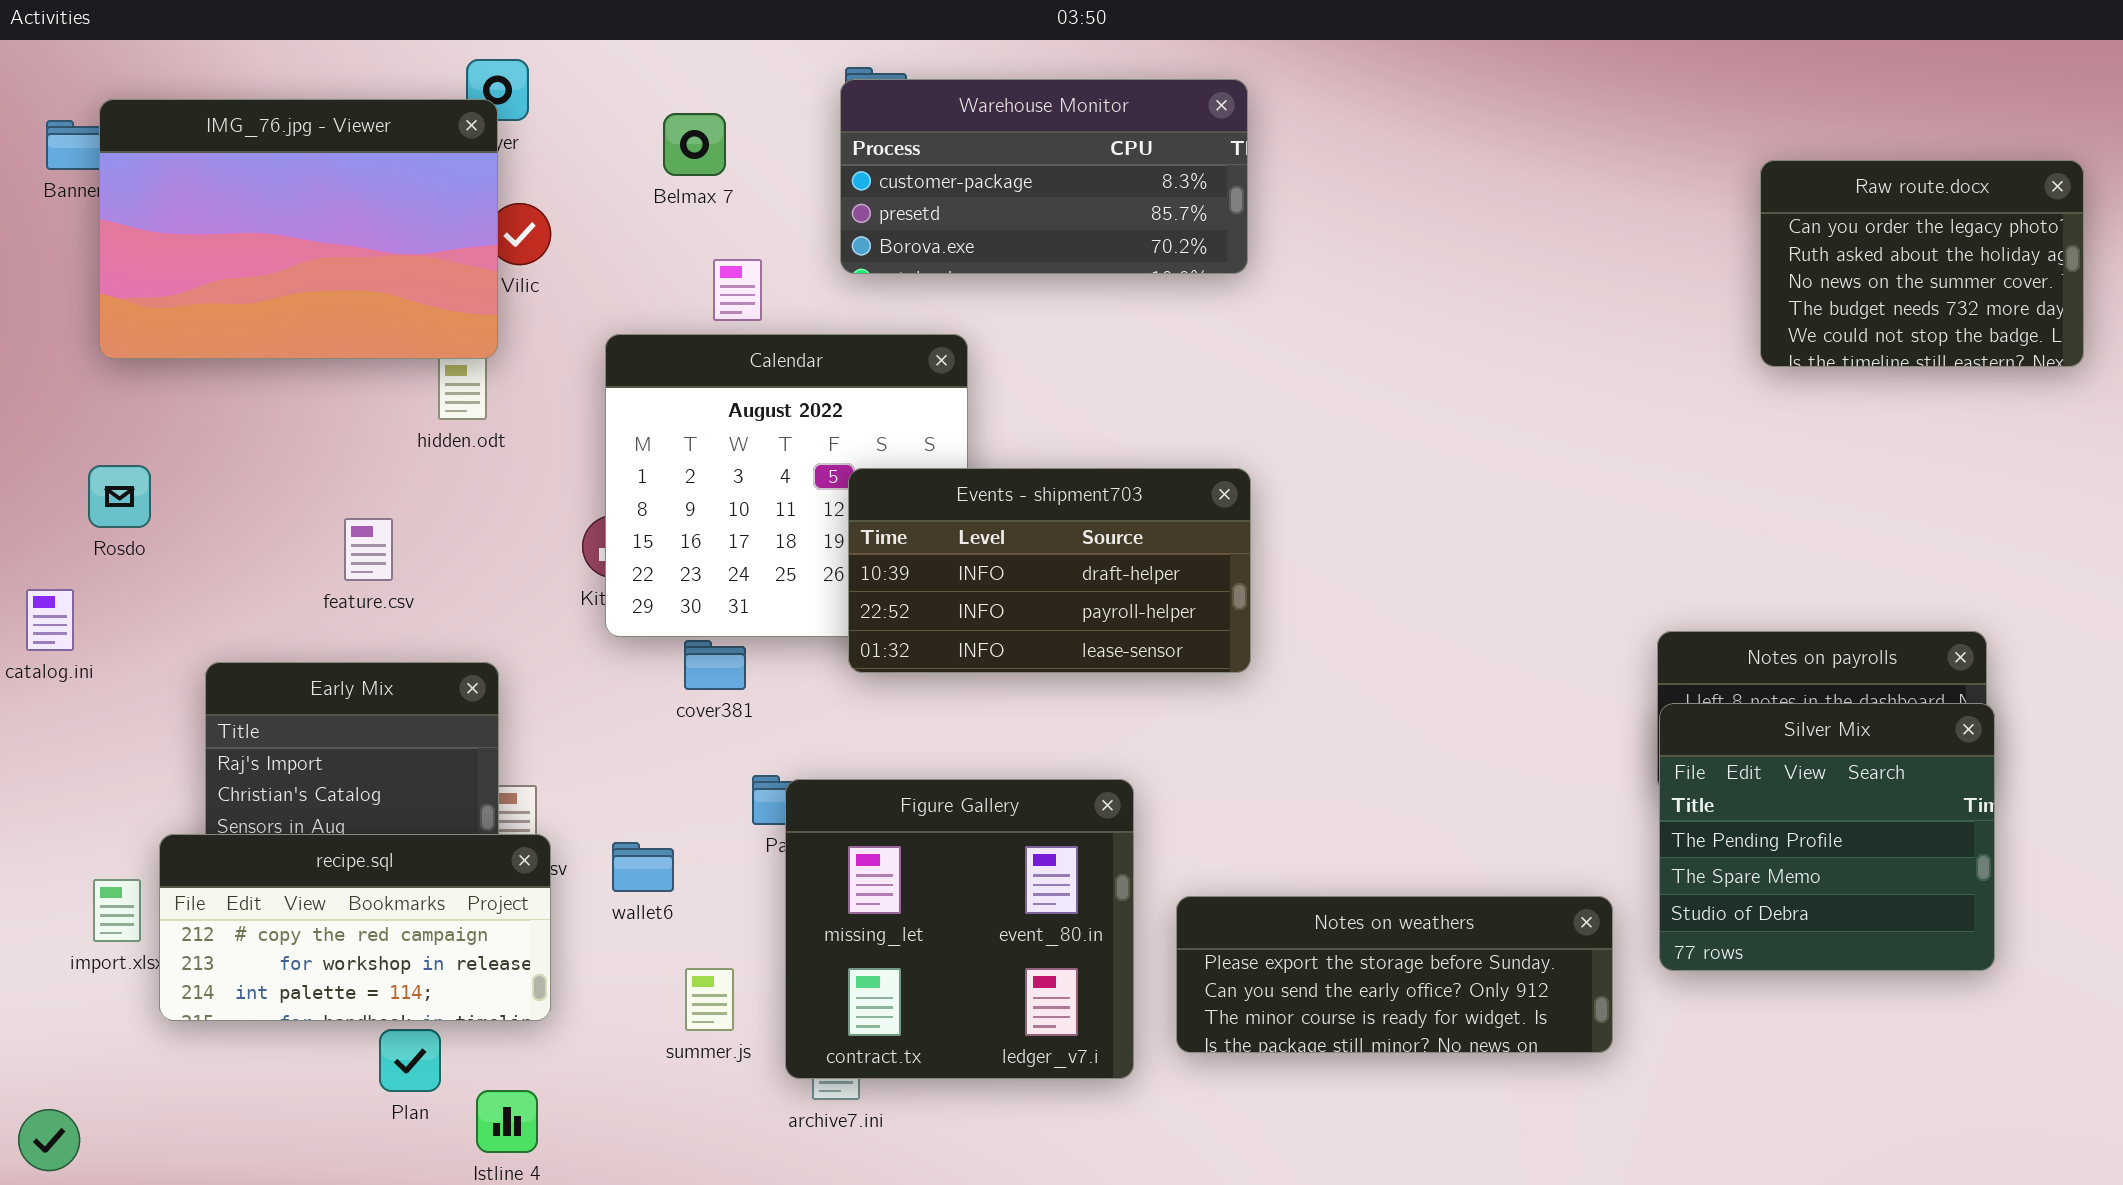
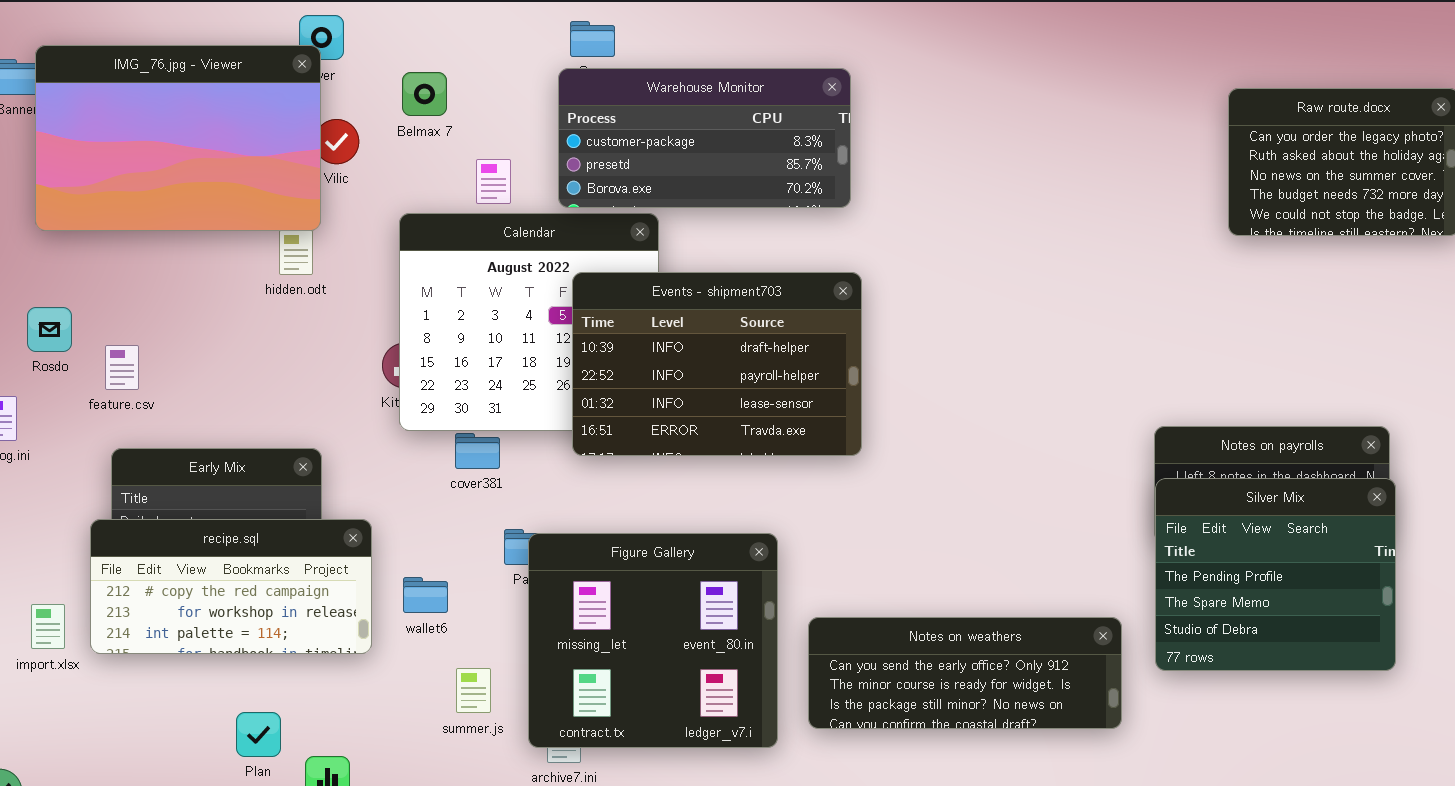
Warehouse Monitor: [840,79,1248,274] -> [558,68,851,208], moved
Belmax 7: [663,113,726,176] -> [402,72,447,116], moved
Events - shipment703: [848,468,1251,673] -> [572,272,862,456], resized
feature.csv: [344,518,393,581] -> [105,345,139,390], moved
recipe.sql: [159,834,551,1021] -> [90,519,372,654], moved
Notes on weathers: [1176,896,1613,1053] -> [808,617,1122,729], scrolled down 1 row

